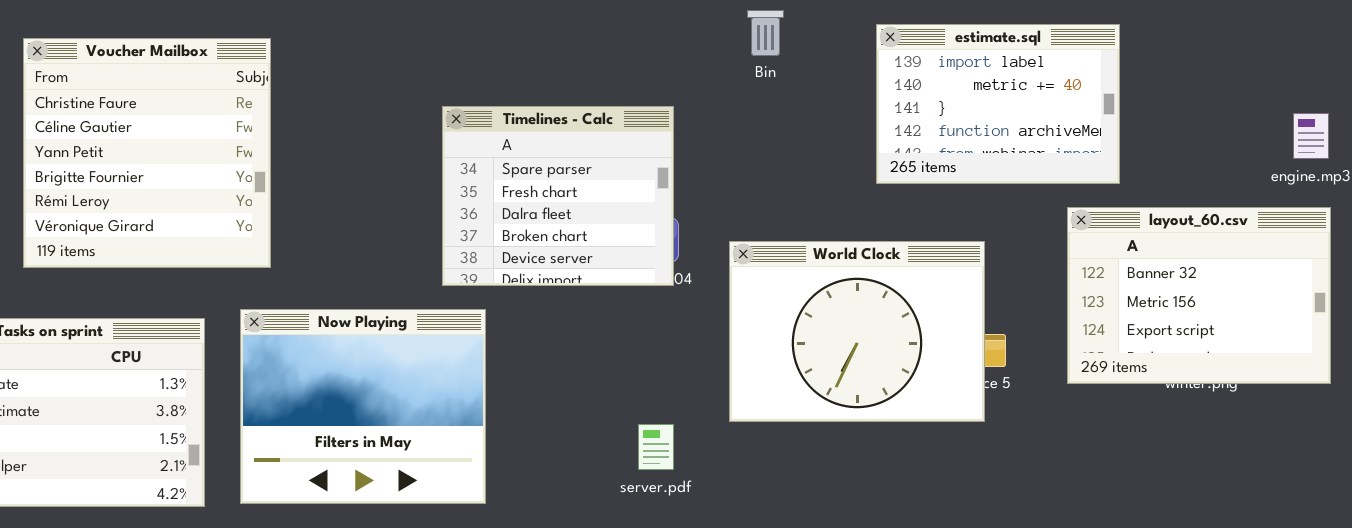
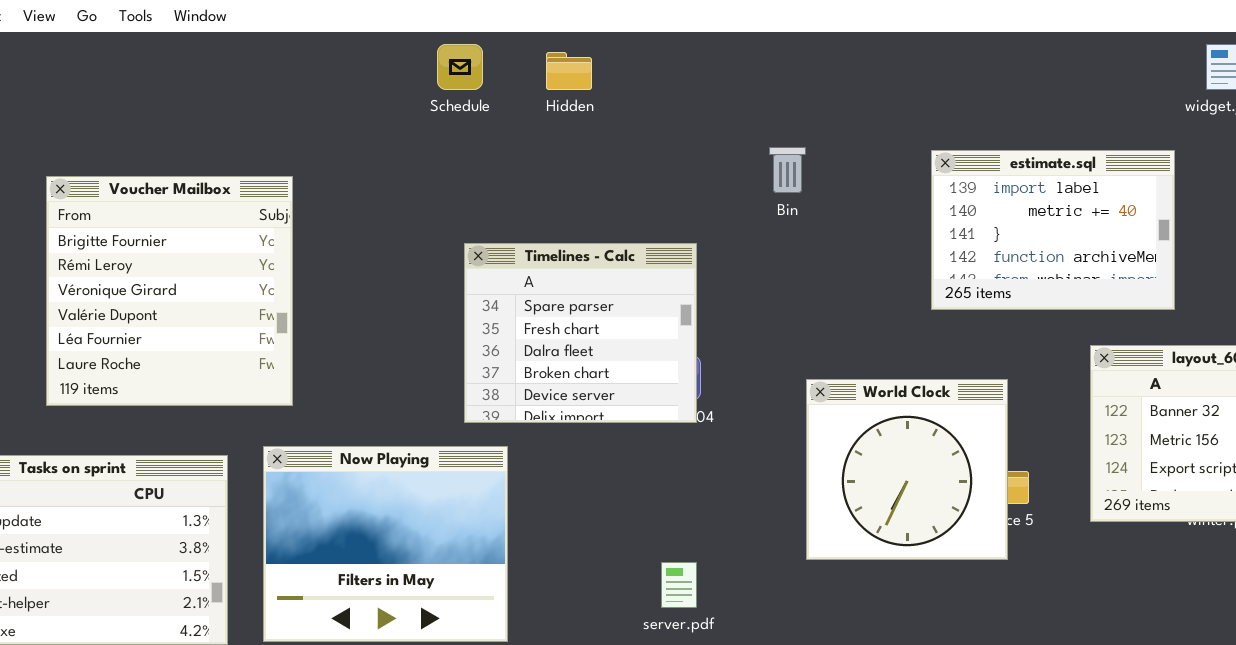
estimate.sql: [876,24,1120,184] -> [931,150,1175,310], moved
Voucher Mailbox: [23,38,271,268] -> [46,176,293,406], scrolled down 3 rows
World Clock: [729,241,985,422] -> [806,379,1008,560], resized

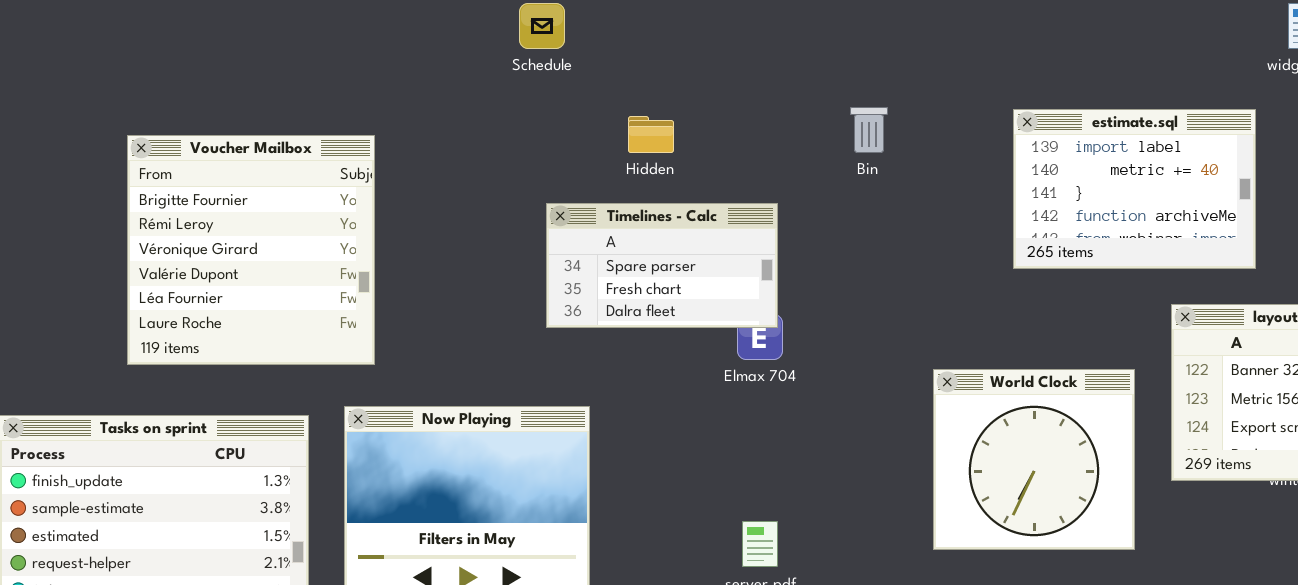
Hidden: [546,52,592,90] -> [628,116,674,153], moved
Timelines - Calc: [464,243,697,423] -> [546,203,778,328], resized
World Clock: [806,379,1008,560] -> [933,369,1135,550], moved

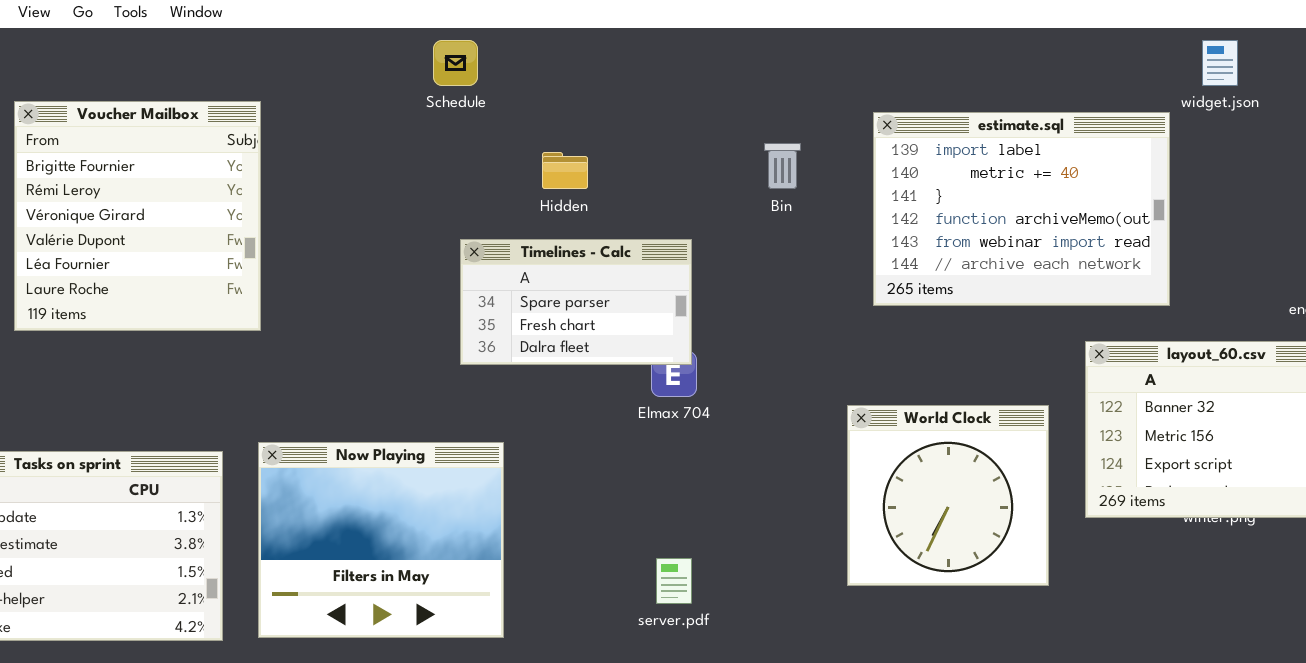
estimate.sql: [1013,109,1256,269] -> [873,112,1170,306], resized
Voucher Mailbox: [127,135,375,365] -> [14,101,261,331], moved

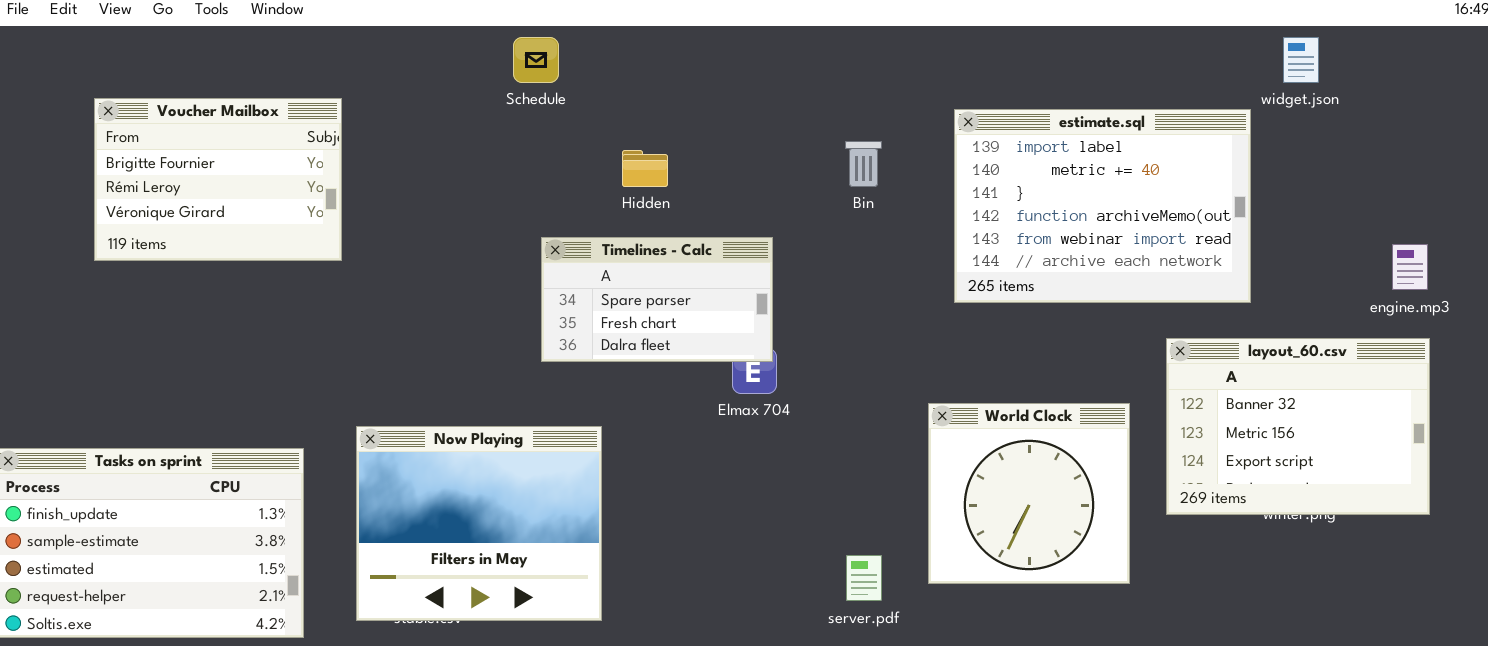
Voucher Mailbox: [14,101,261,331] -> [94,98,342,261], resized
Now Playing: [258,442,504,638] -> [356,426,602,621], moved
server.pdf: [656,558,692,604] -> [846,555,882,601], moved

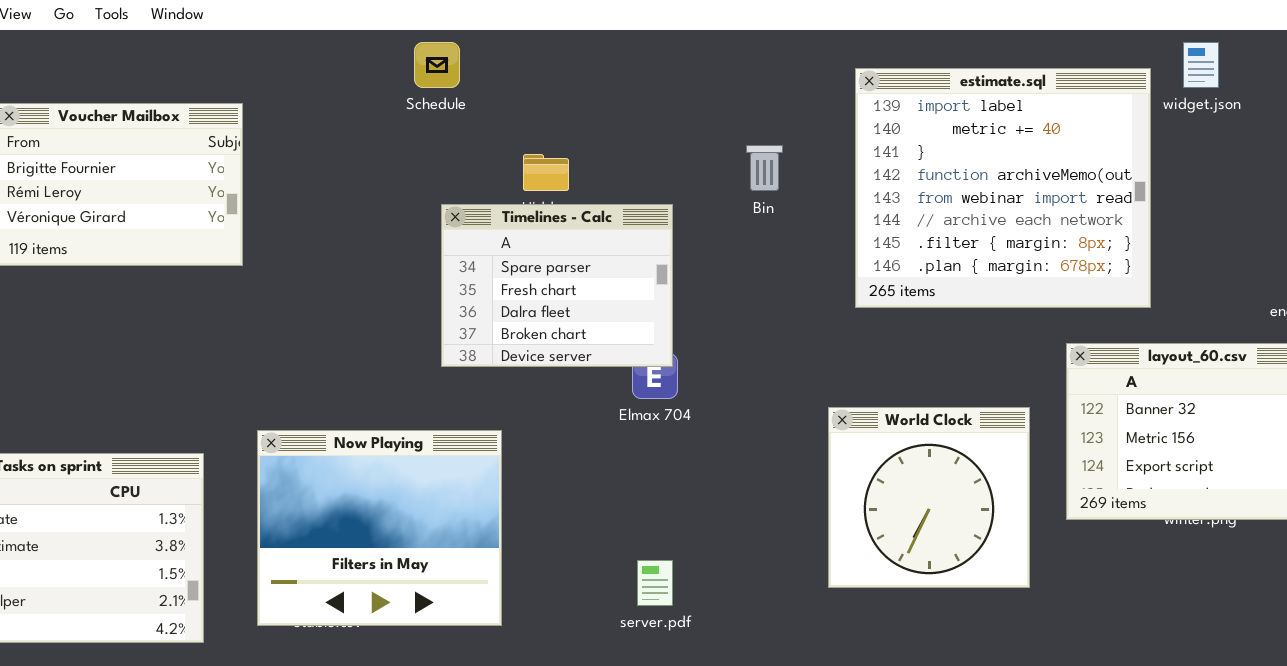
estimate.sql: [954,109,1251,303] -> [855,68,1151,308], resized
Timelines - Calc: [541,237,773,362] -> [441,204,673,367], resized
server.pdf: [846,555,882,601] -> [637,560,673,606], moved

